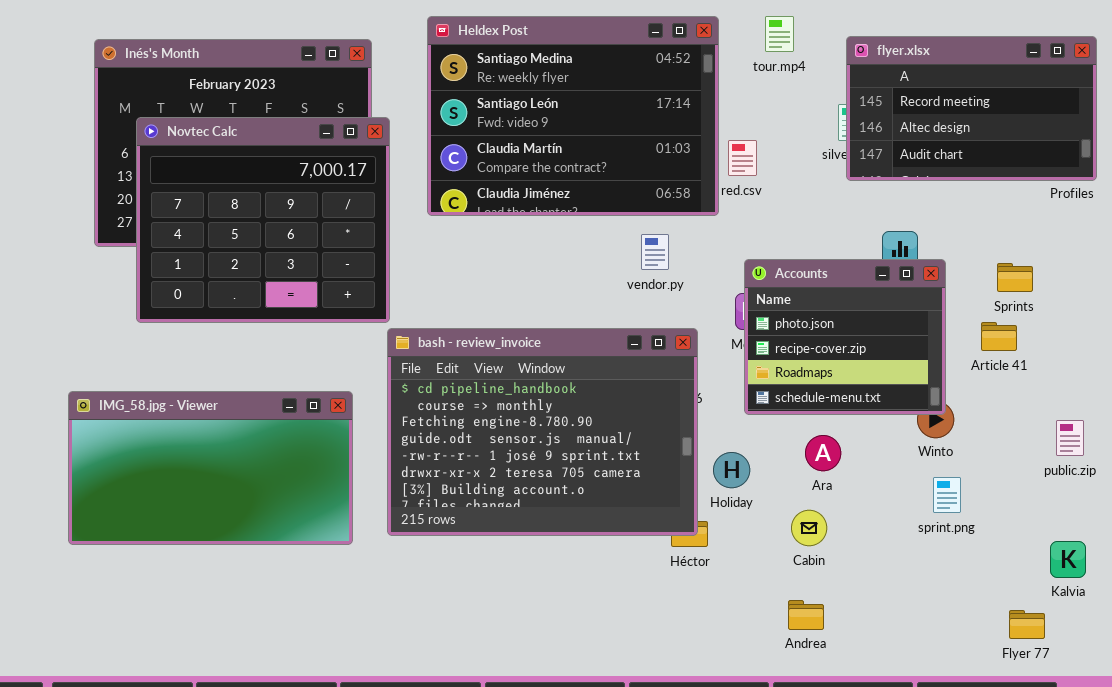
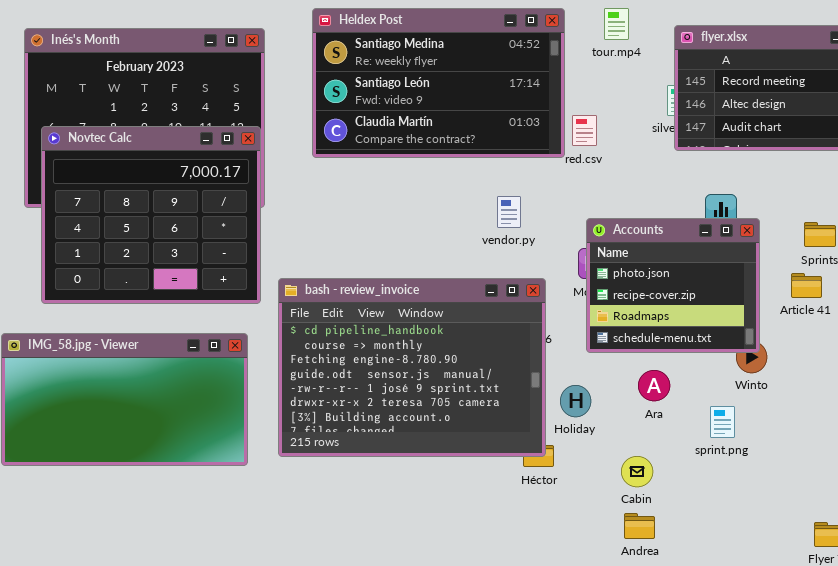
Heldex Post: [427,16,719,216] -> [312,8,565,158], resized
Novtec Calc: [136,117,390,323] -> [41,126,261,304], moved
sprint.png: [933,477,961,513] -> [710,406,735,438], moved
Cabin: [791,510,827,546] -> [621,456,653,487], moved

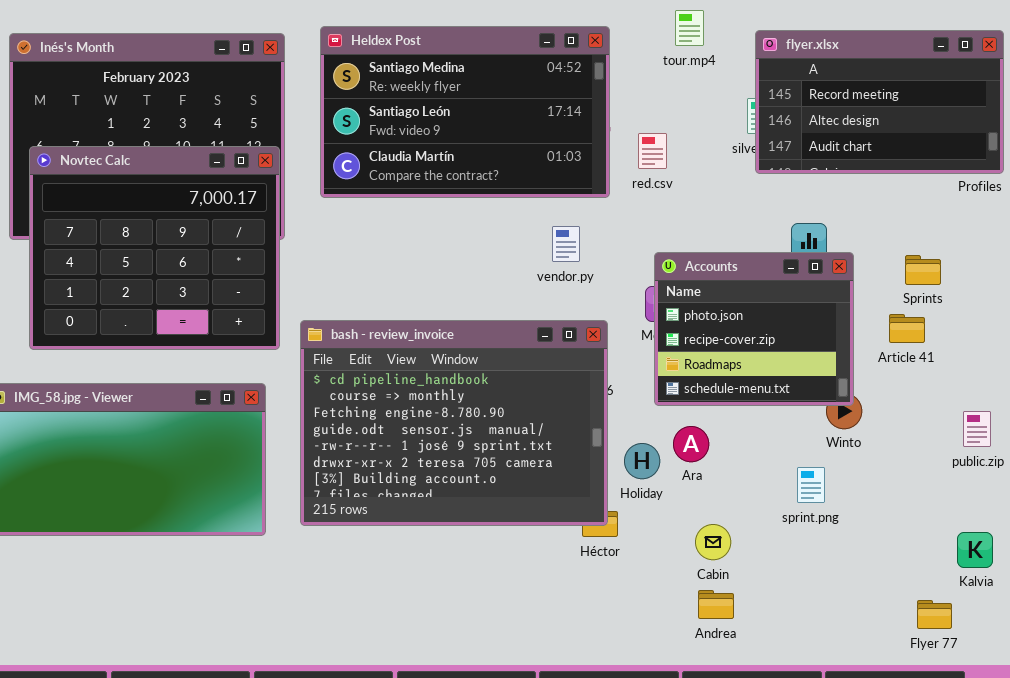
Heldex Post: [312,8,565,158] -> [320,26,610,198], moved
Ara: [638,370,670,401] -> [673,426,709,462], moved

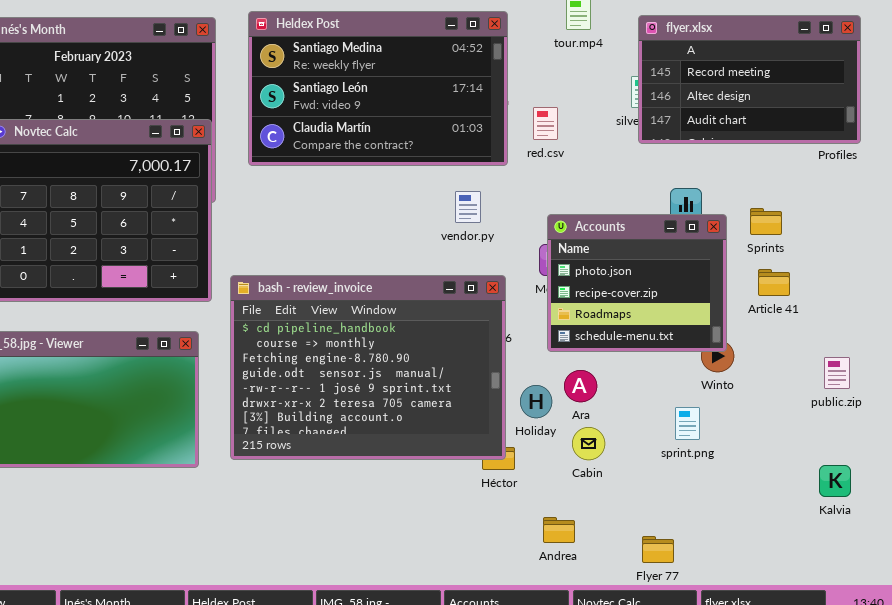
Sprints: [905,255,941,285] -> [750,208,782,235], moved
Cabin: [695,524,731,560] -> [572,427,605,460], moved
Andrea: [698,590,734,619] -> [543,517,575,543], moved
Flyer 77: [917,600,952,629] -> [642,536,674,563], moved

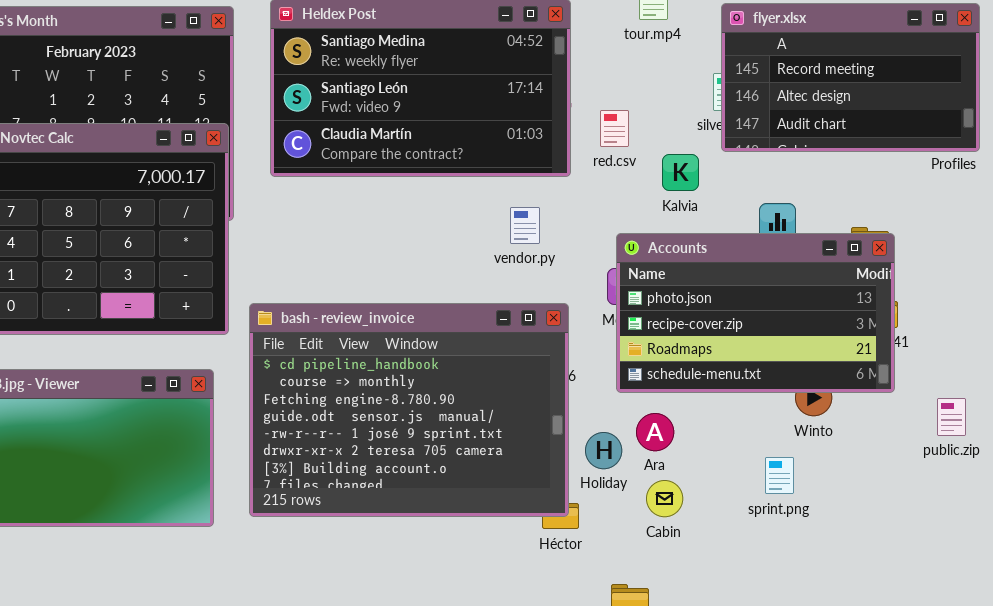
Accounts: [547,214,727,352] -> [616,233,895,393], resized
Kalvia: [819,465,851,497] -> [662,154,699,191], moved

